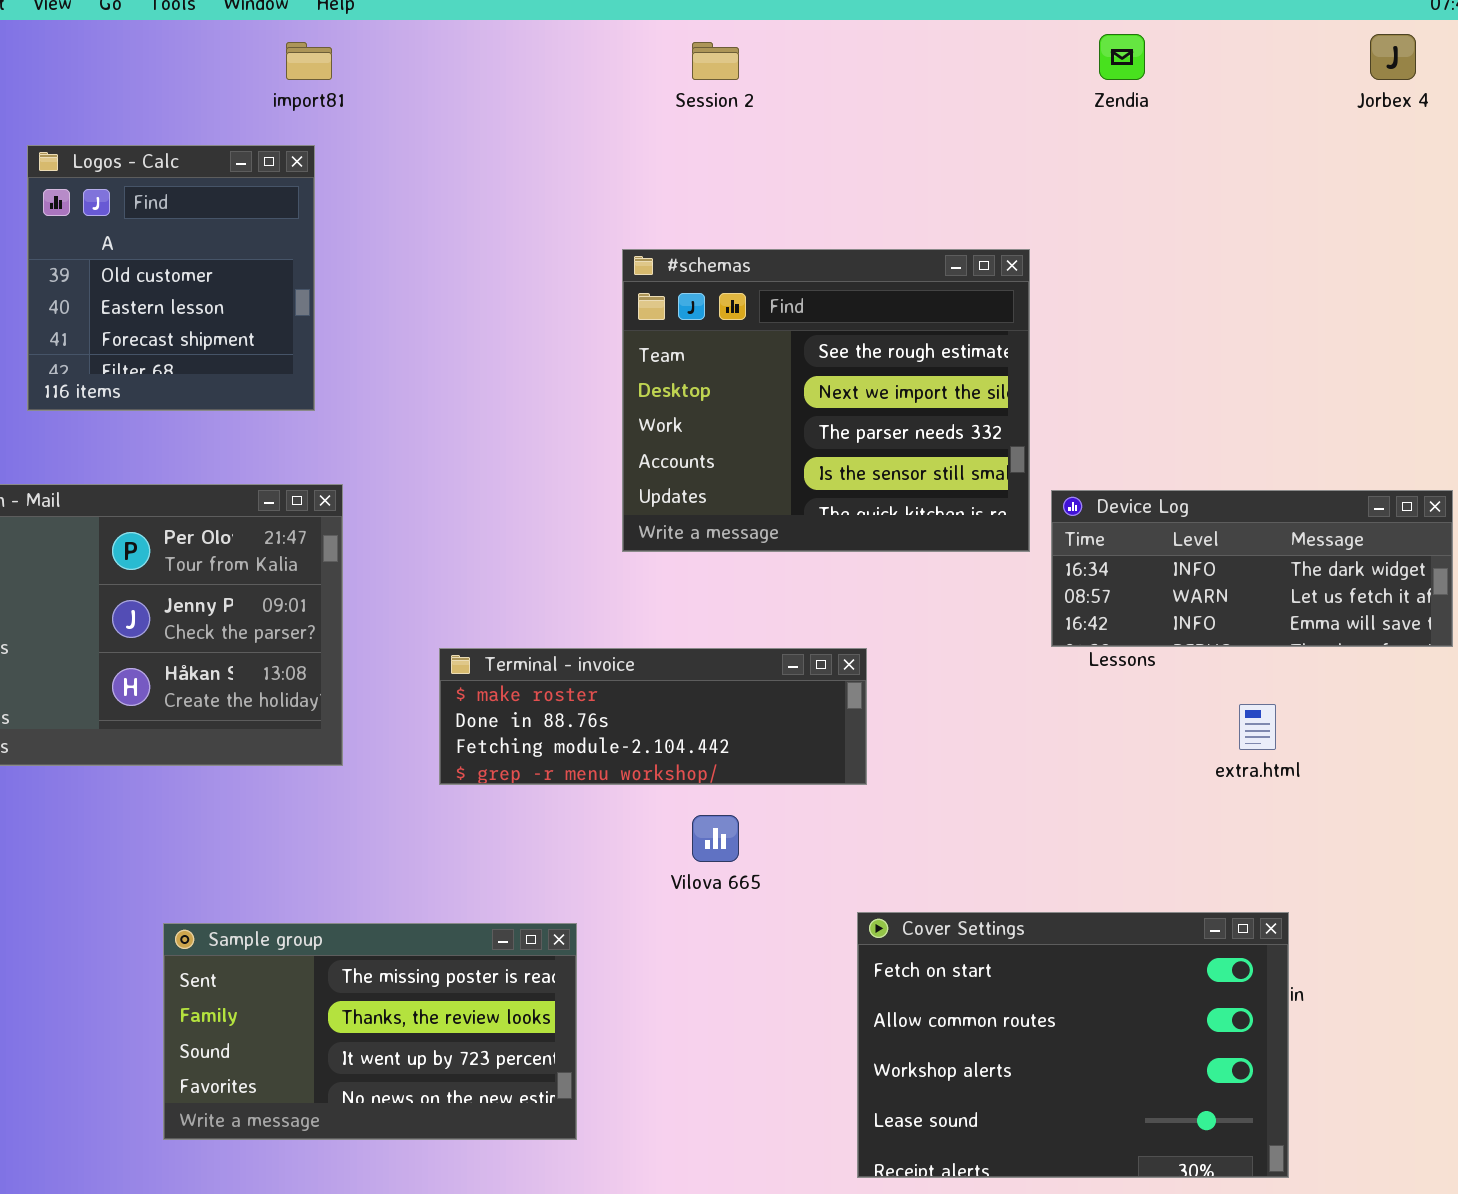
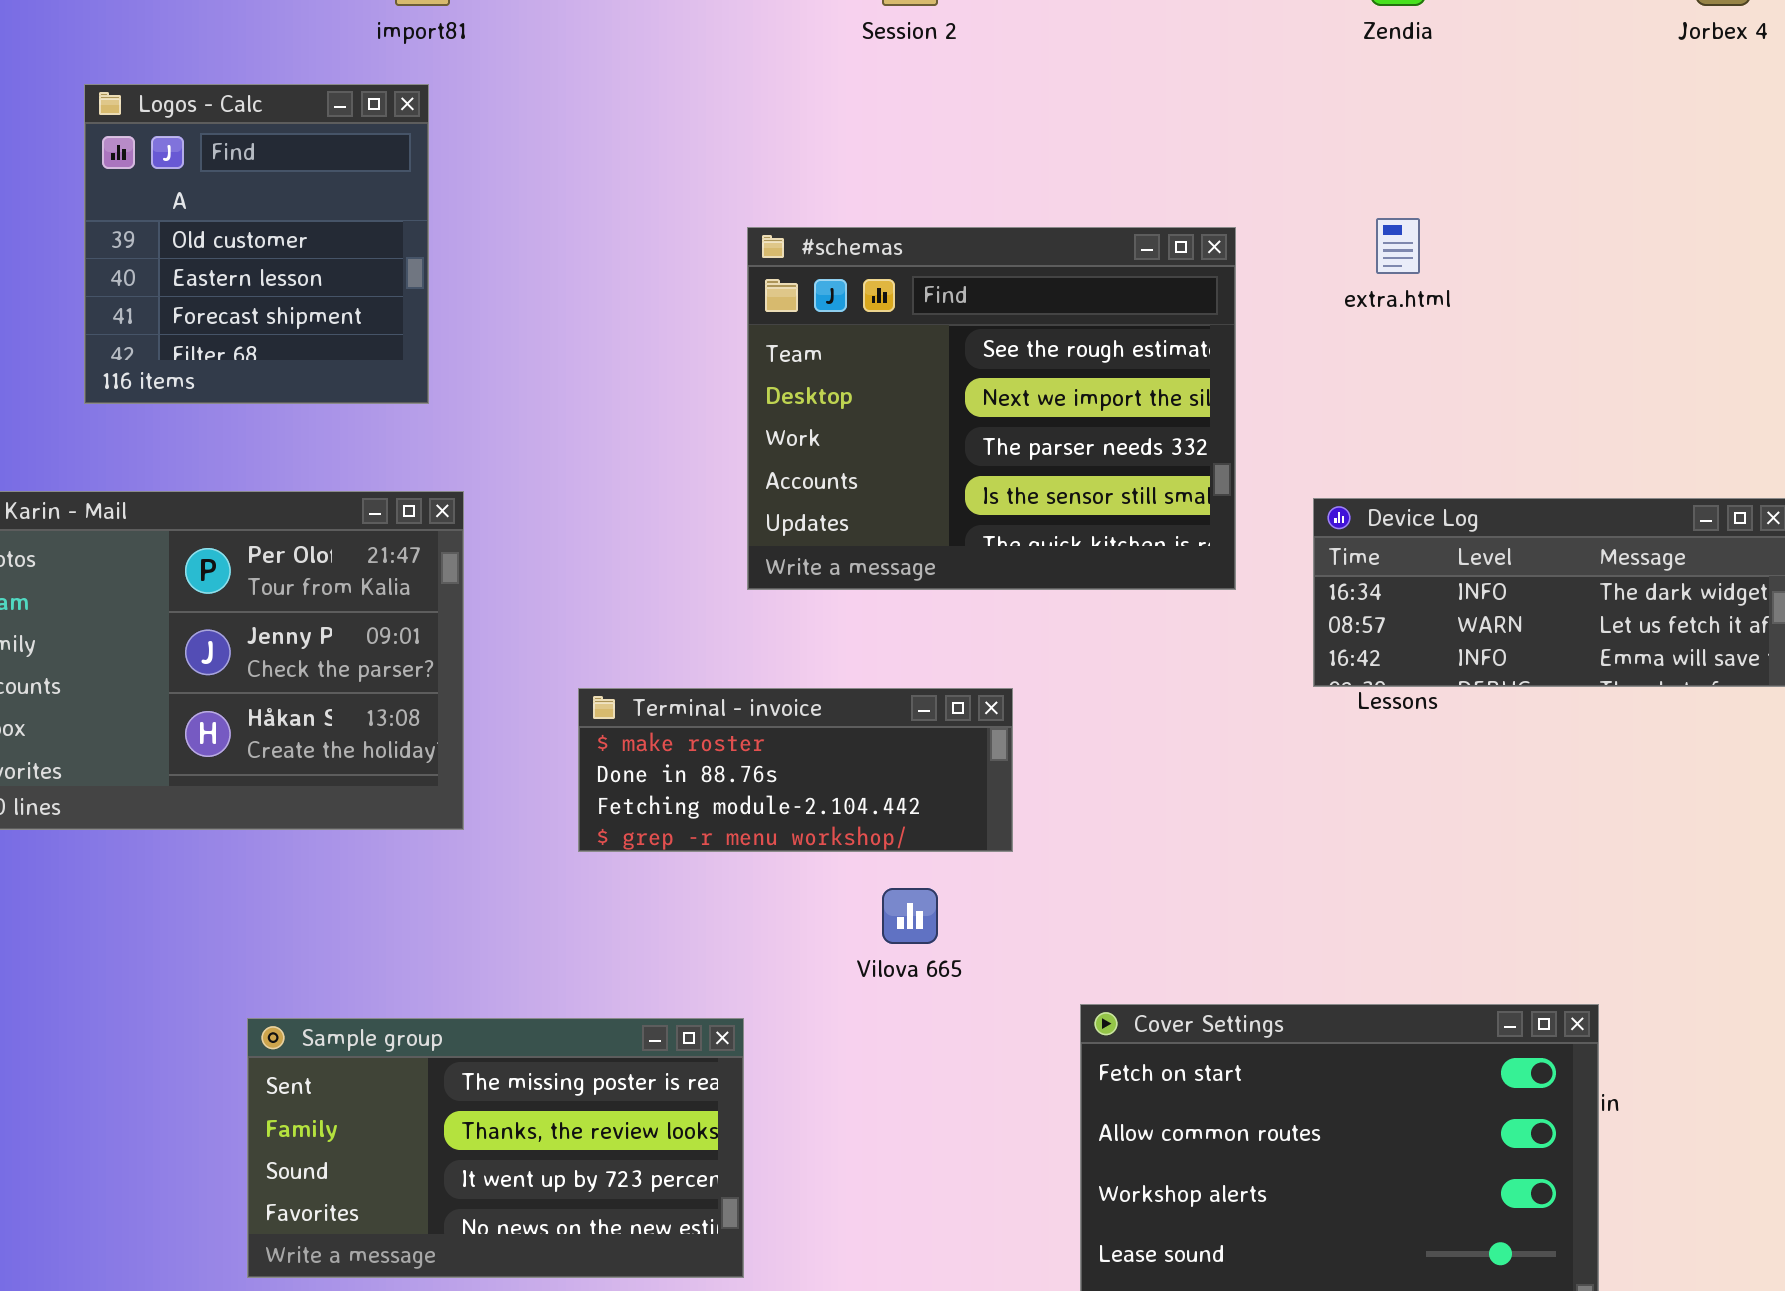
#schemas: [622,249,1030,552] -> [747,227,1236,590], moved
Terminal - invoice: [439,648,867,785] -> [578,688,1013,852], resized
extra.html: [1239,704,1276,750] -> [1376,218,1420,274], moved

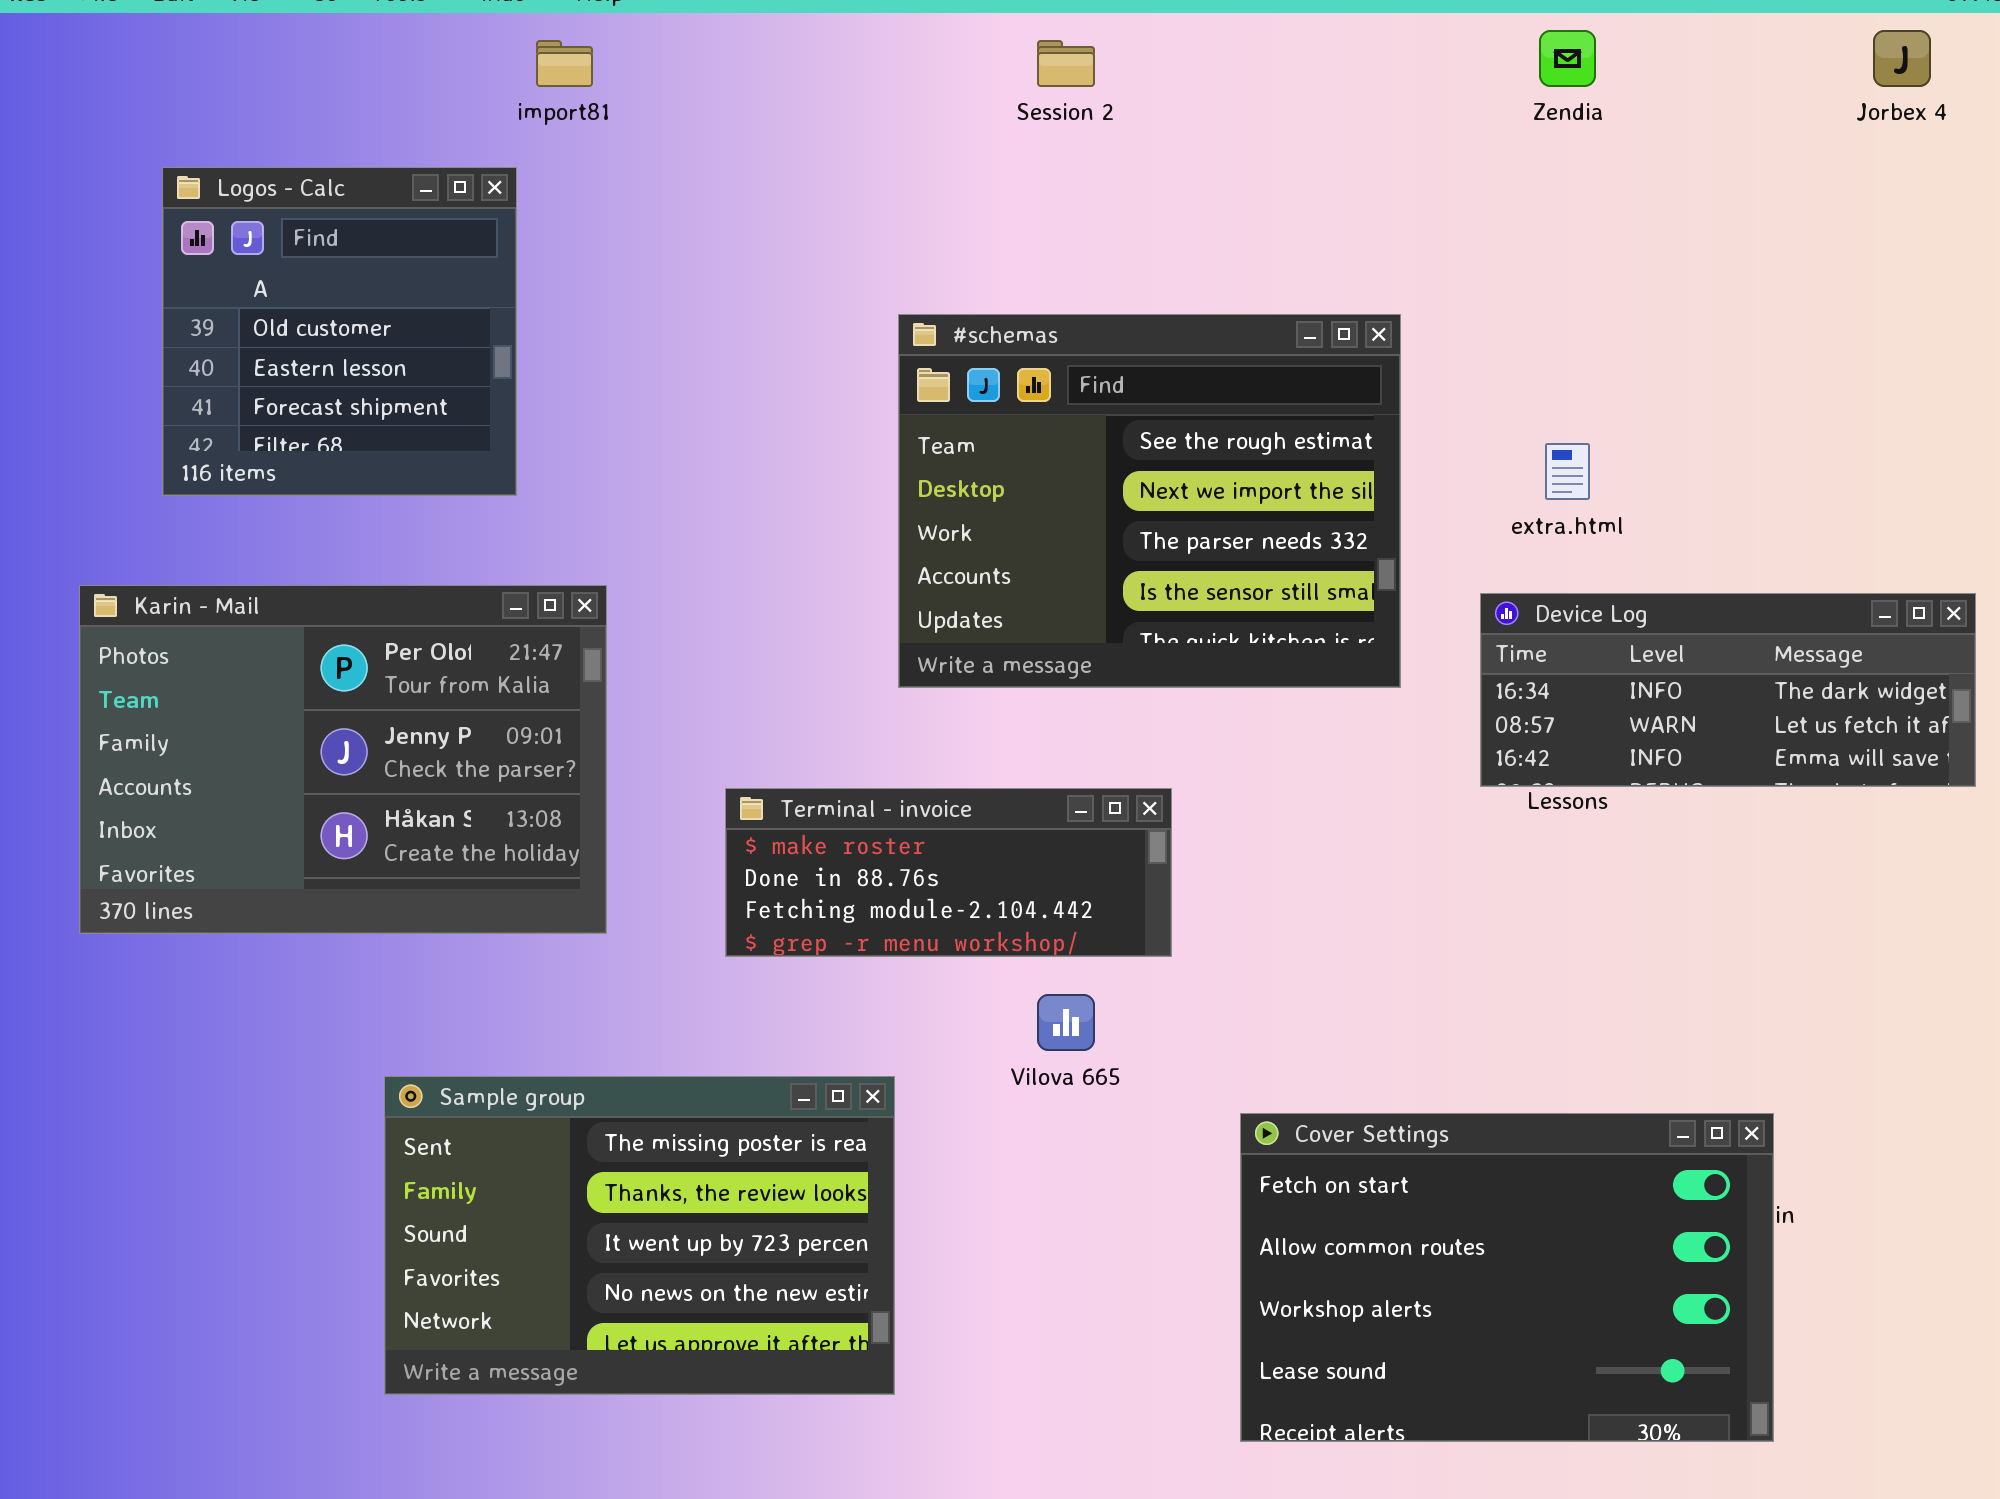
Logos - Calc: [84,84,429,404] -> [162,167,517,496], moved
extra.html: [1376,218,1420,274] -> [1545,443,1590,500], moved
Sample group: [247,1018,744,1278] -> [384,1076,895,1395], resized

